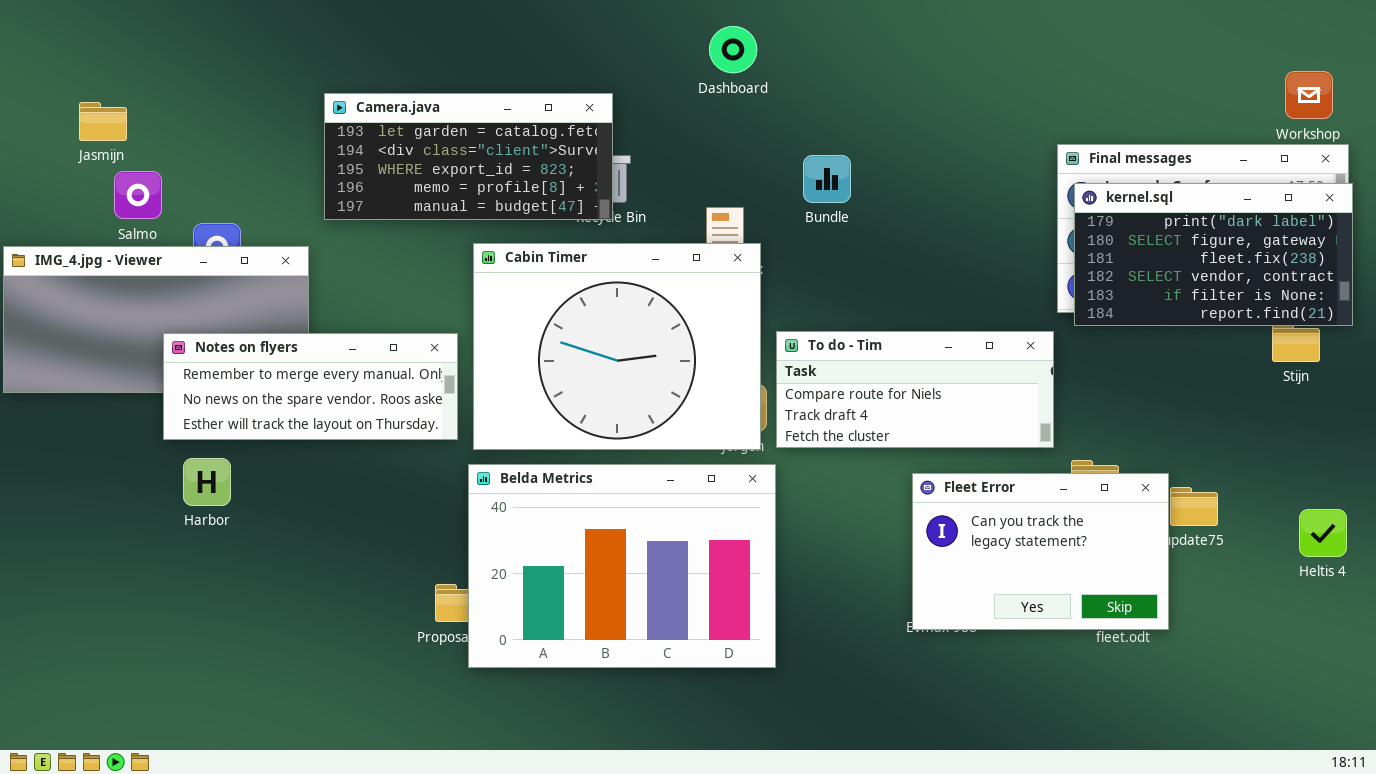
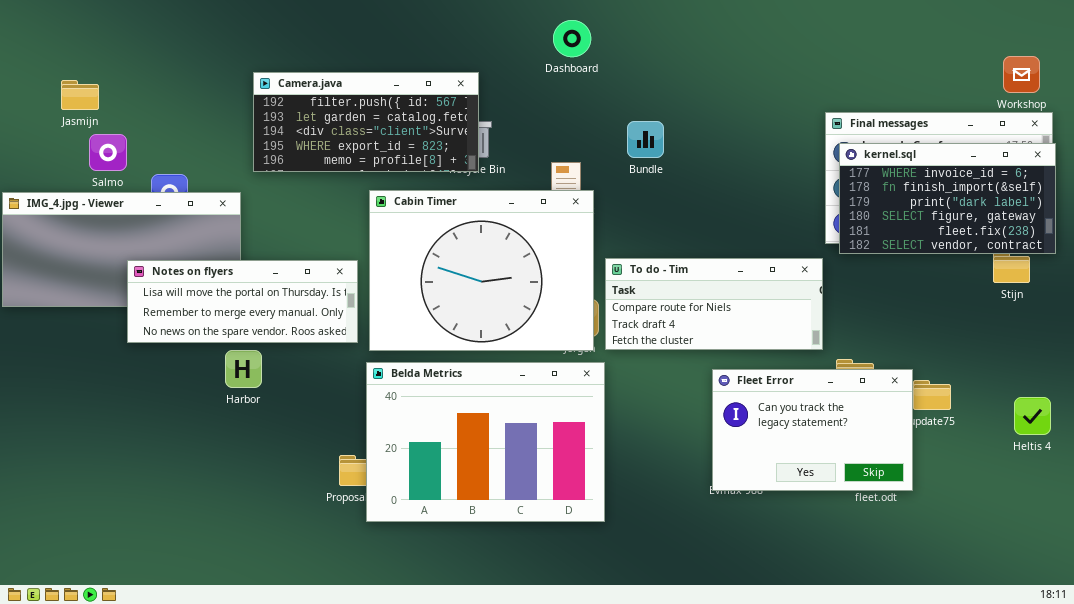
Camera.java: [324,93,613,220] -> [253,72,479,172], scrolled up 1 row
kernel.sql: [1074,183,1353,326] -> [839,143,1056,254], scrolled up 2 rows
Notes on flyers: [163,333,458,440] -> [127,260,358,343], scrolled up 1 row
Harbor: [183,458,231,506] -> [225,350,262,388], moved

